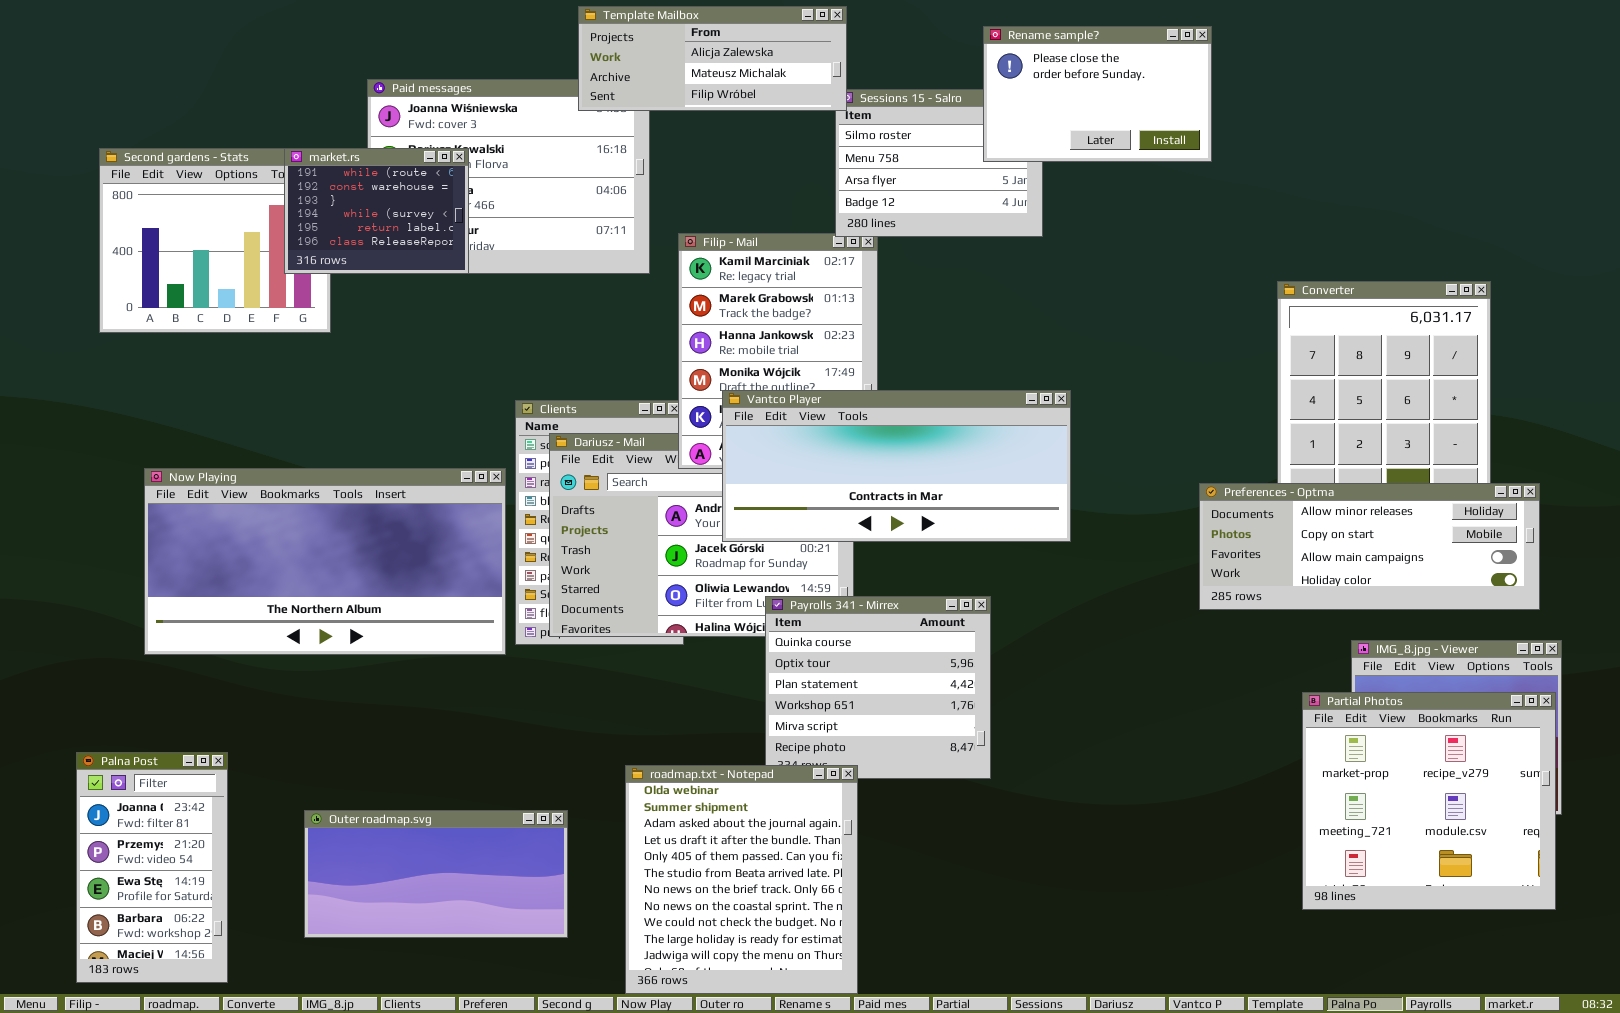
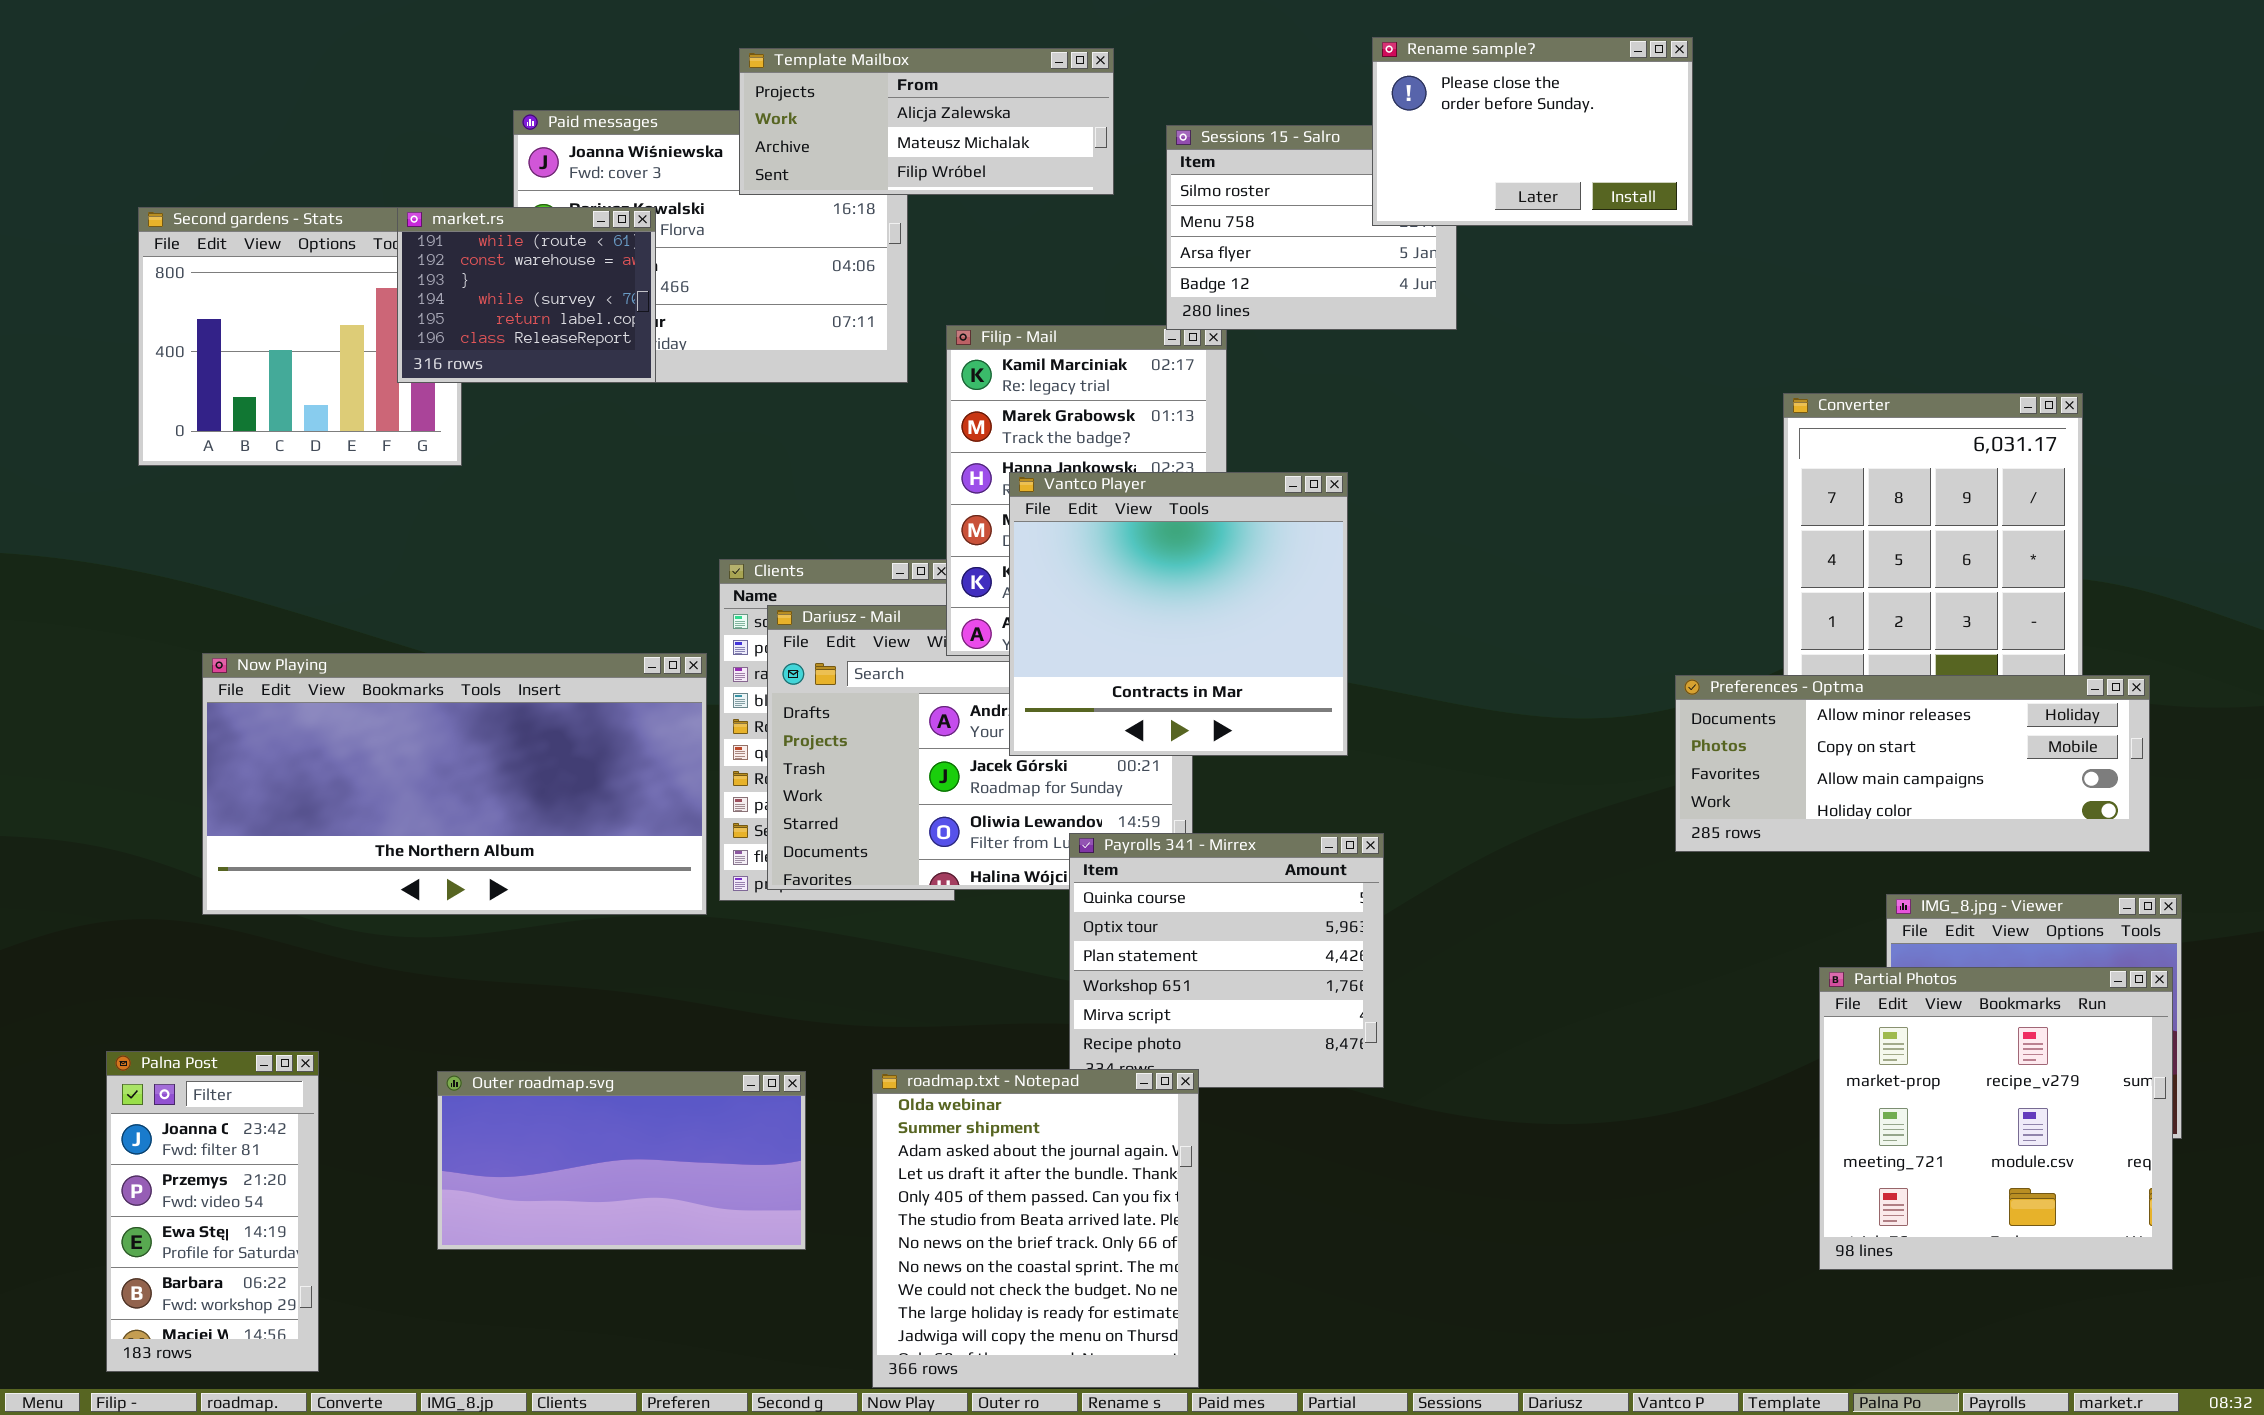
Template Mailbox: [578,6,847,111] -> [739,48,1114,195], moved
Vantco Player: [722,390,1071,542] -> [1009,472,1348,756], resized
Outer roadmap.svg: [304,810,568,938] -> [437,1071,806,1250], moved

